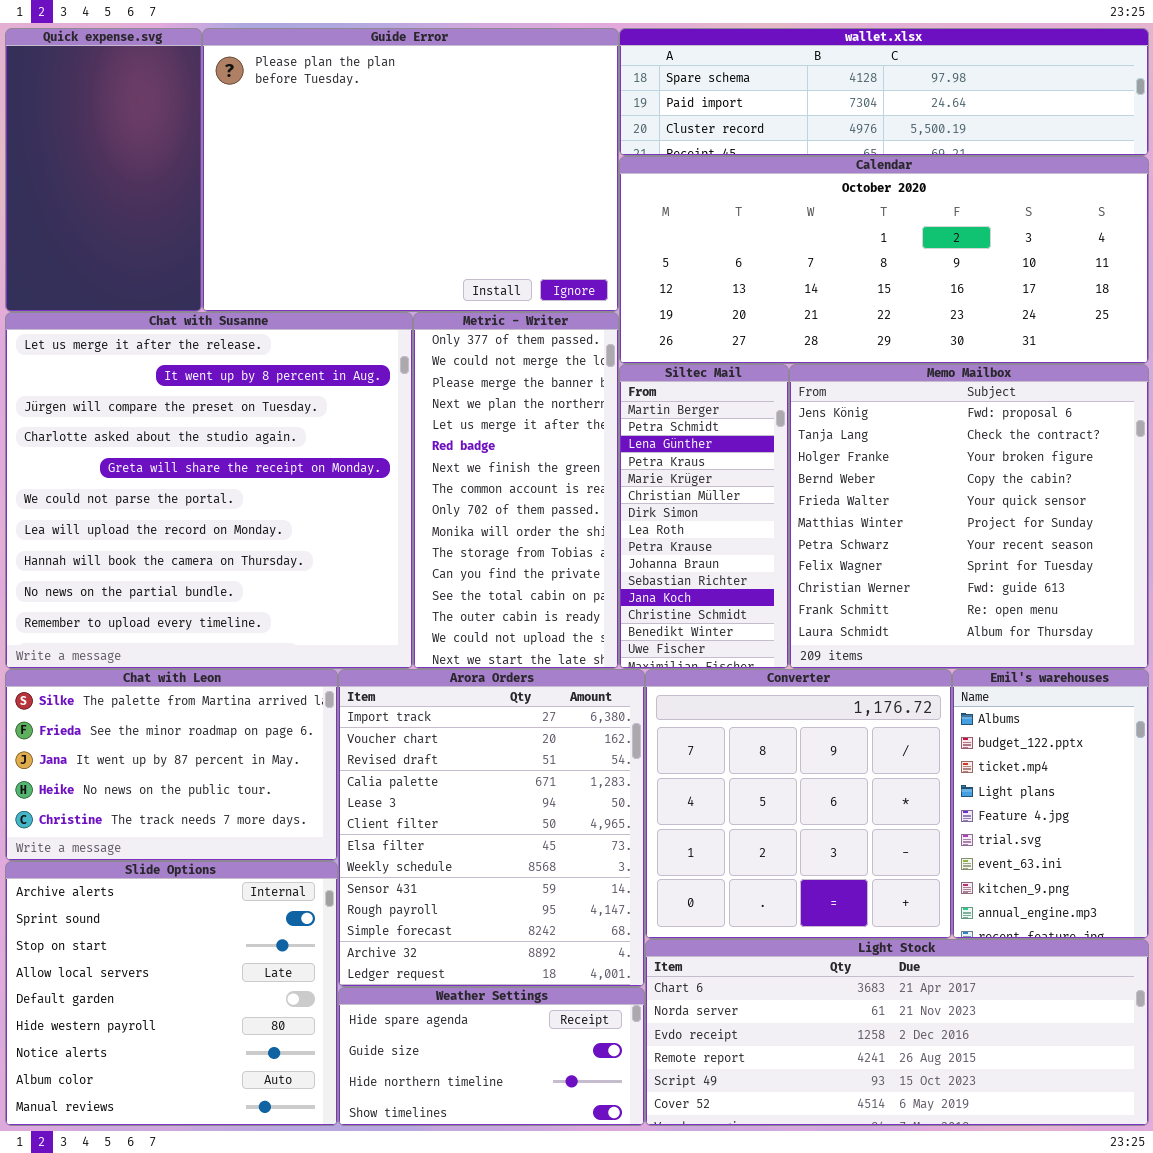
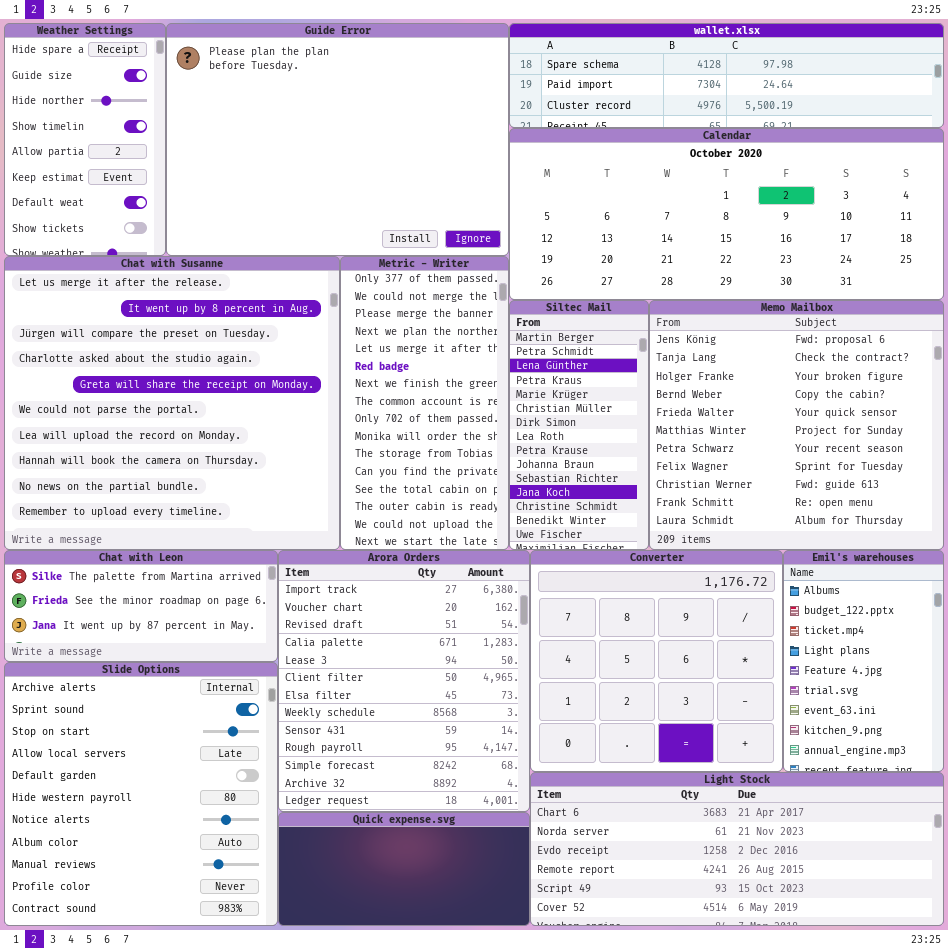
Quick expense.svg: [5,28,202,312] -> [278,812,530,926], moved, resized
Chat with Leon: [5,669,338,861] -> [4,550,278,662], resized
Slide Options: [5,861,338,1126] -> [4,662,278,926], resized
Weather Settings: [338,987,645,1126] -> [4,23,166,256], moved, resized

